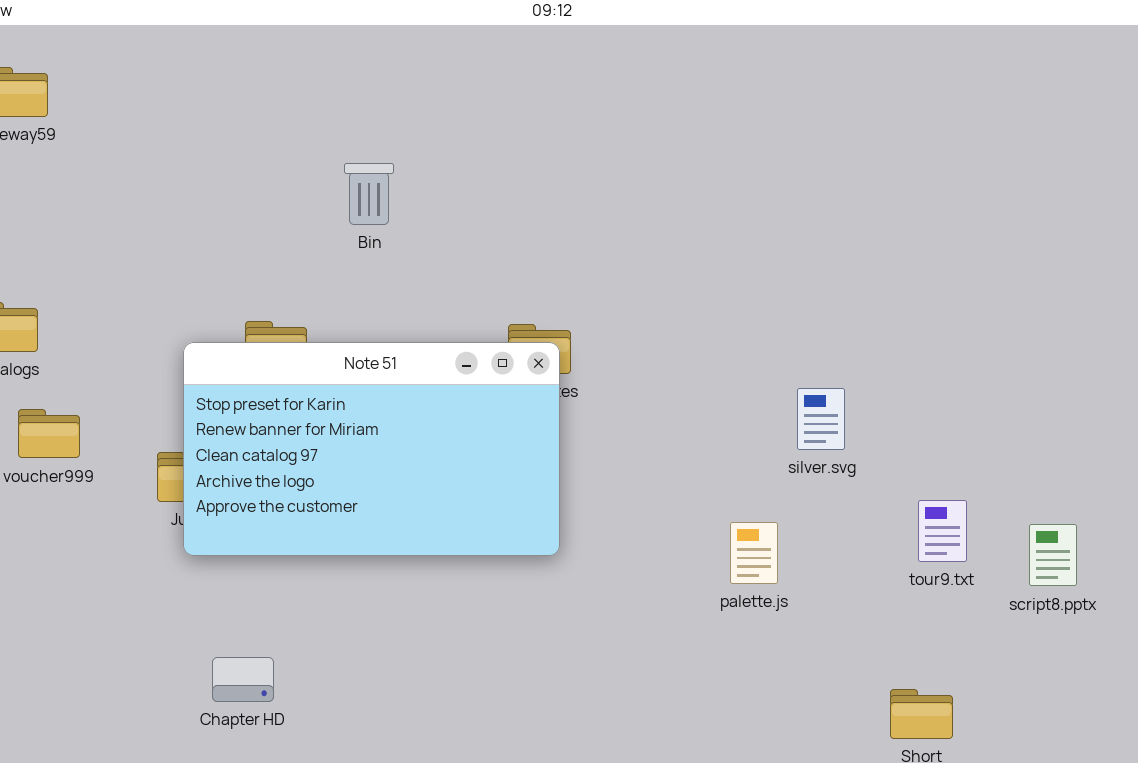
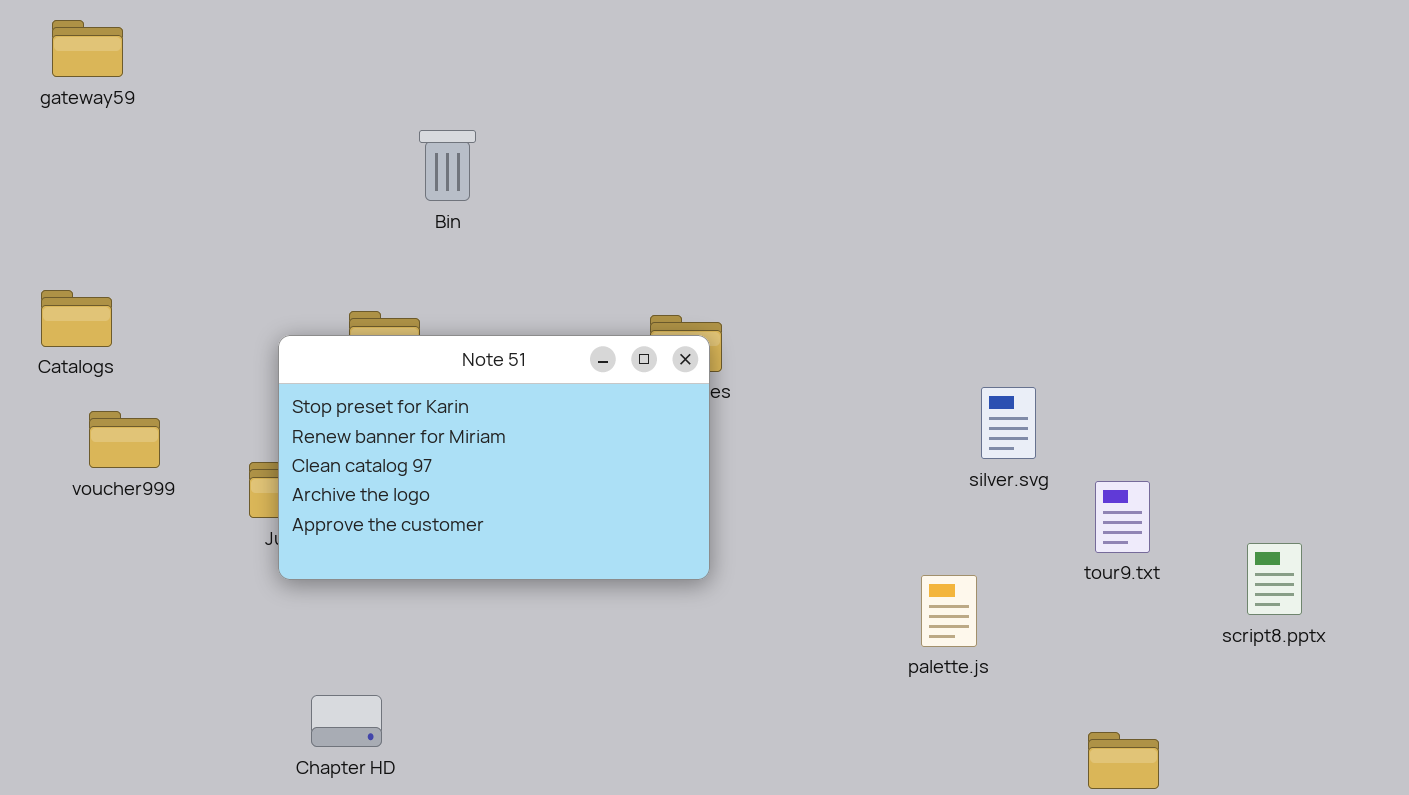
Bin: [344,163,394,225] -> [419,130,476,201], moved
tour9.txt: [918,500,967,562] -> [1095,481,1150,553], moved
palette.js: [730,522,778,584] -> [921,575,977,647], moved

